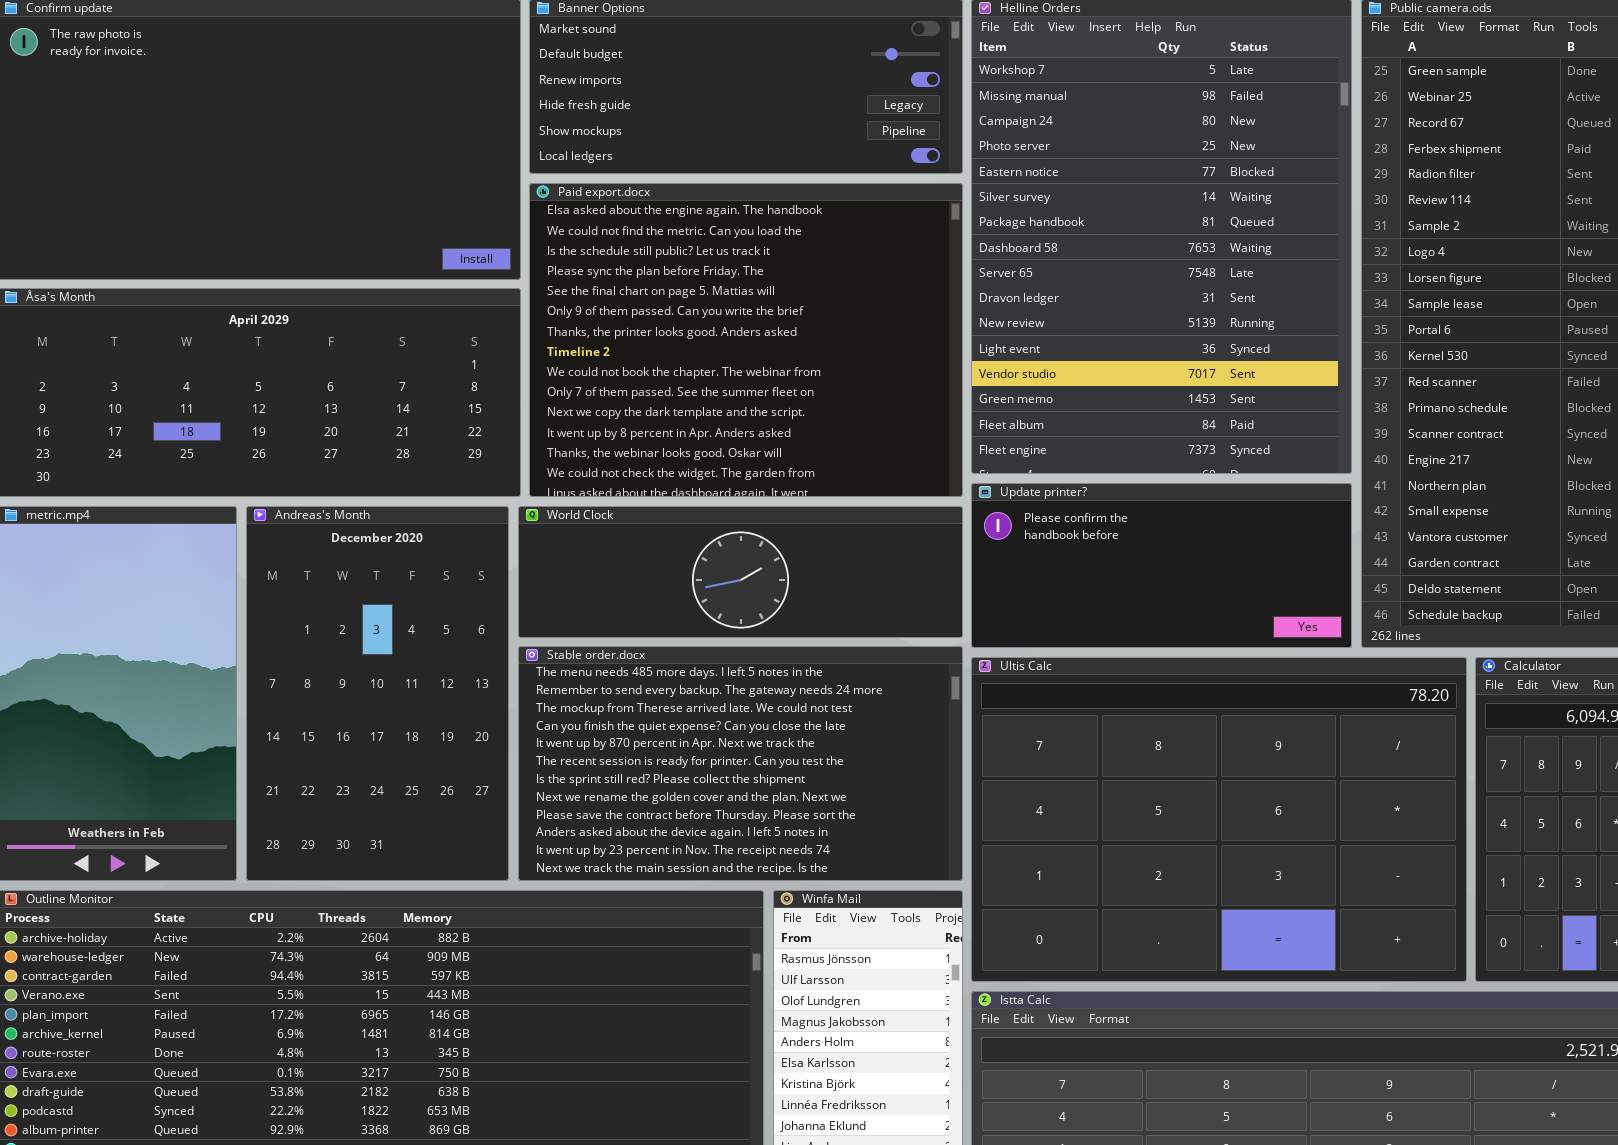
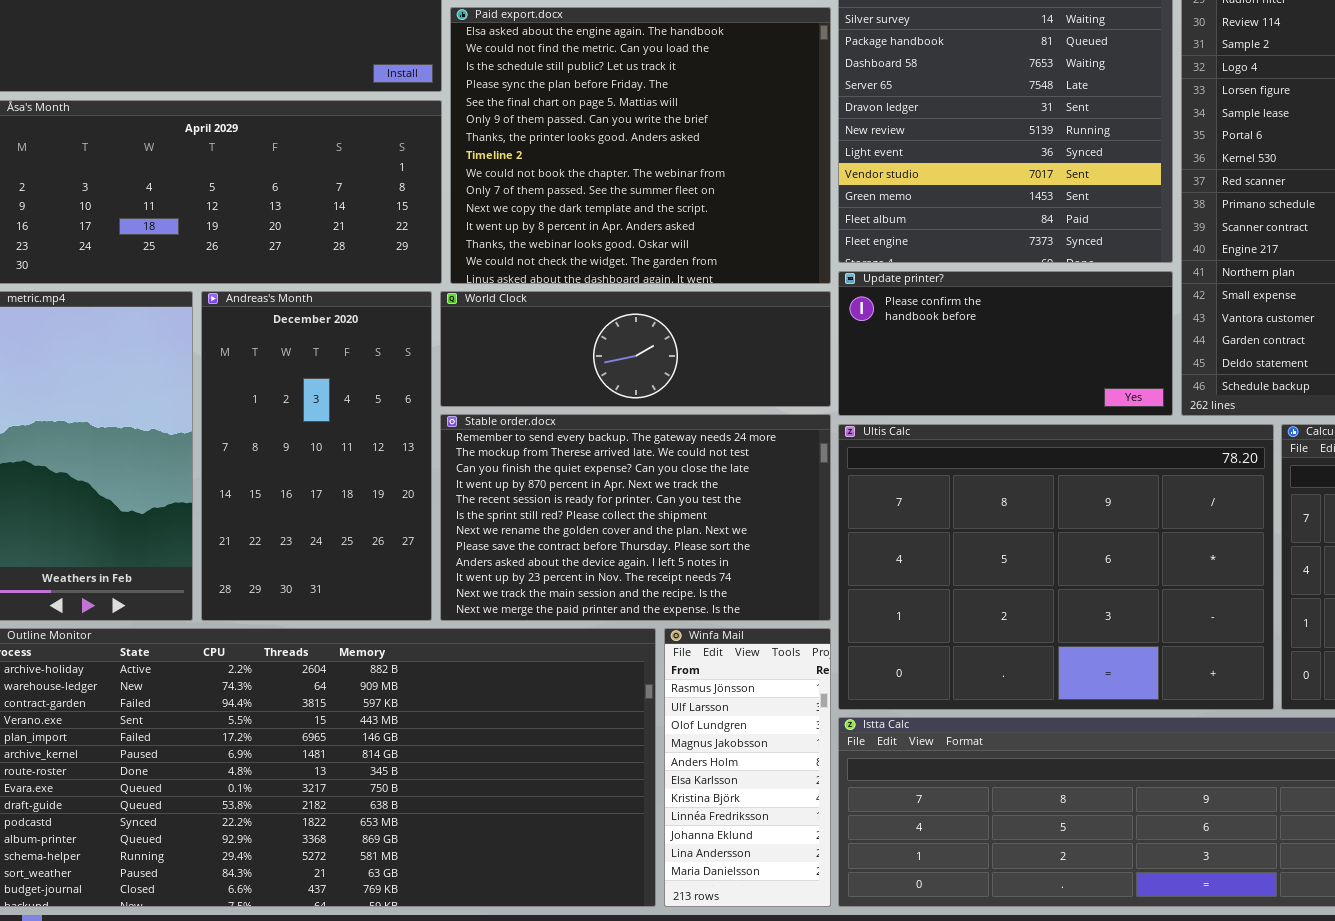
Stable order.docx: [518,646,963,881] -> [440,414,831,621], scrolled down 1 row

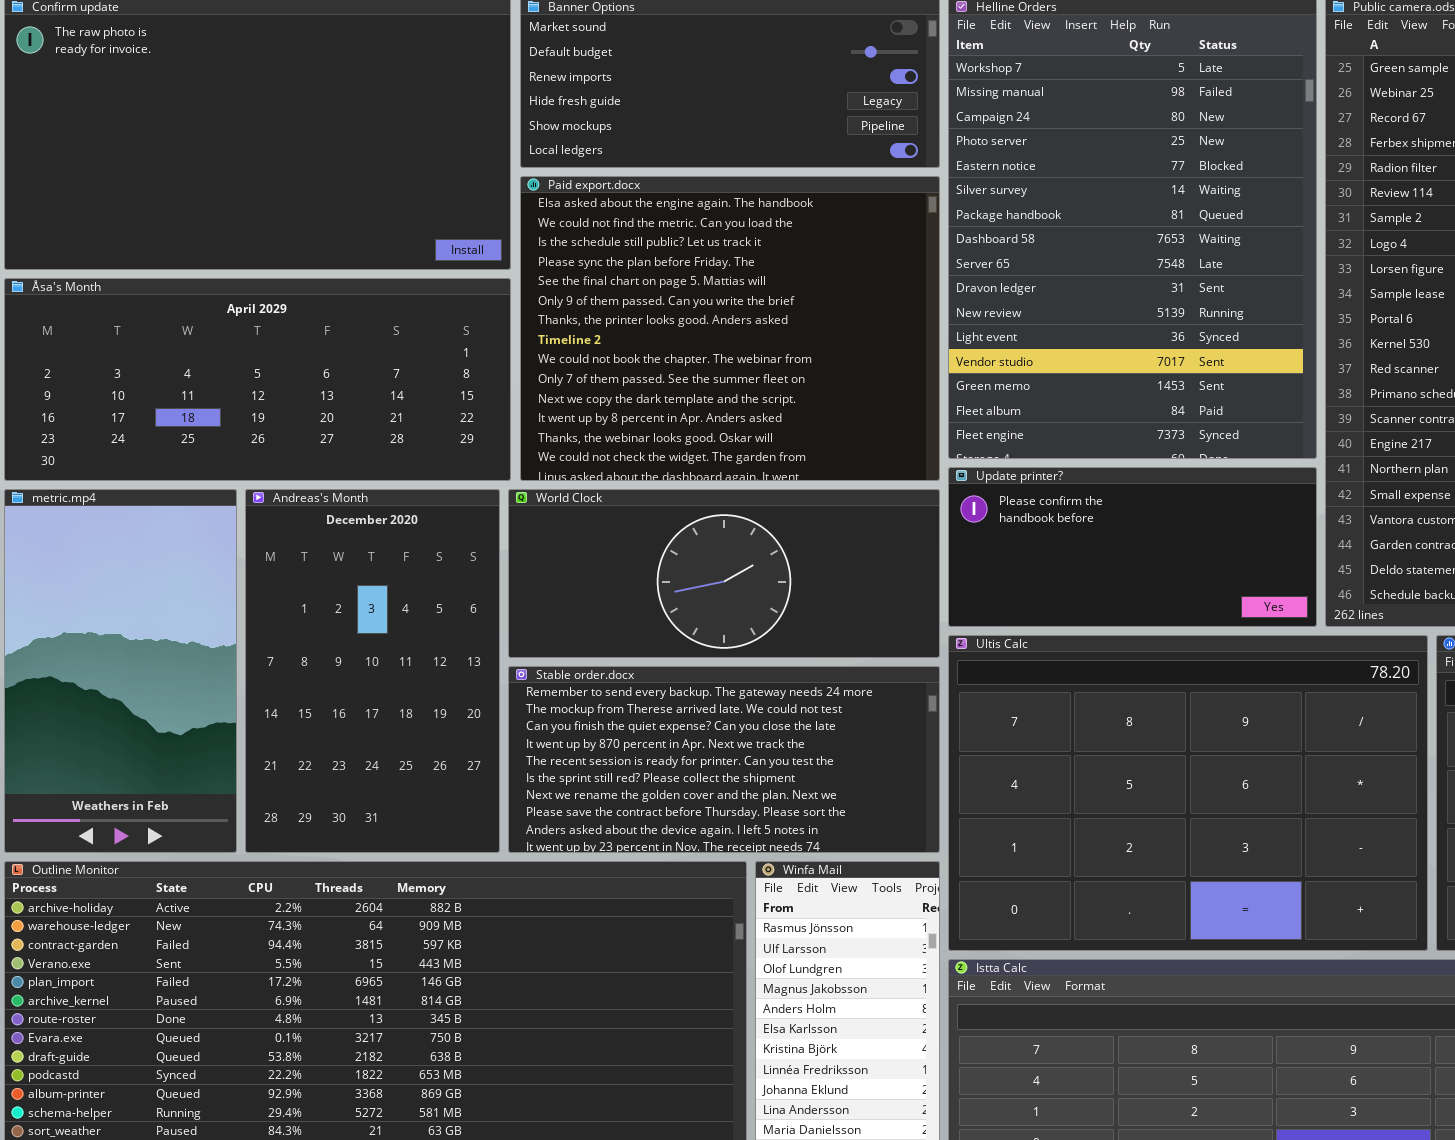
World Clock: [440,291,831,407] -> [508,489,940,658], resized
Stable order.docx: [440,414,831,621] -> [508,666,940,853], resized

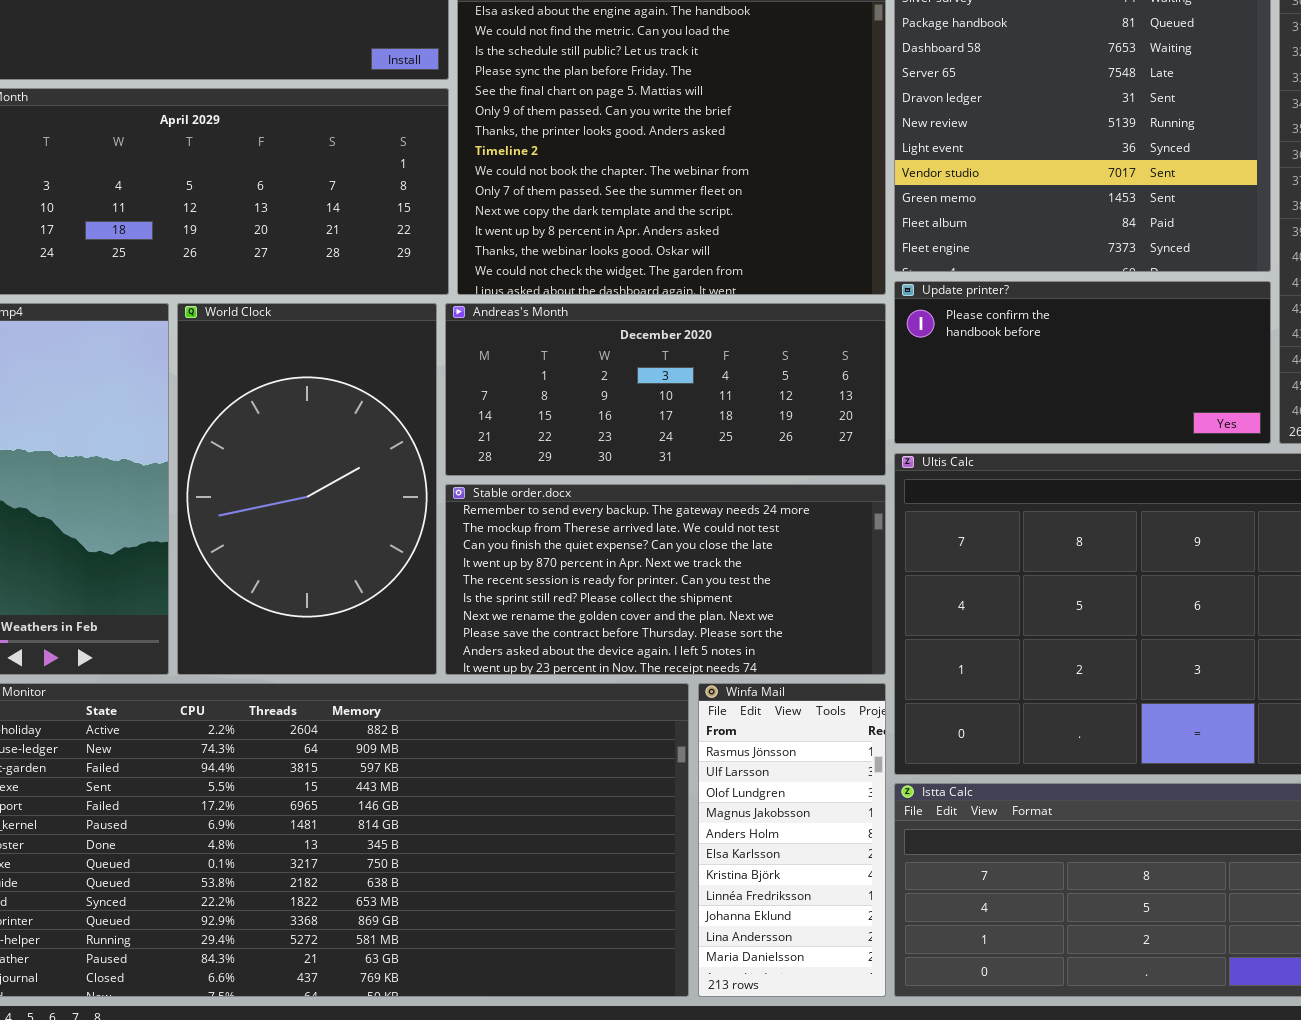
Andreas's Month: [245,489,500,853] -> [445,303,886,476], moved, resized
World Clock: [508,489,940,658] -> [177,303,437,675], moved, resized

